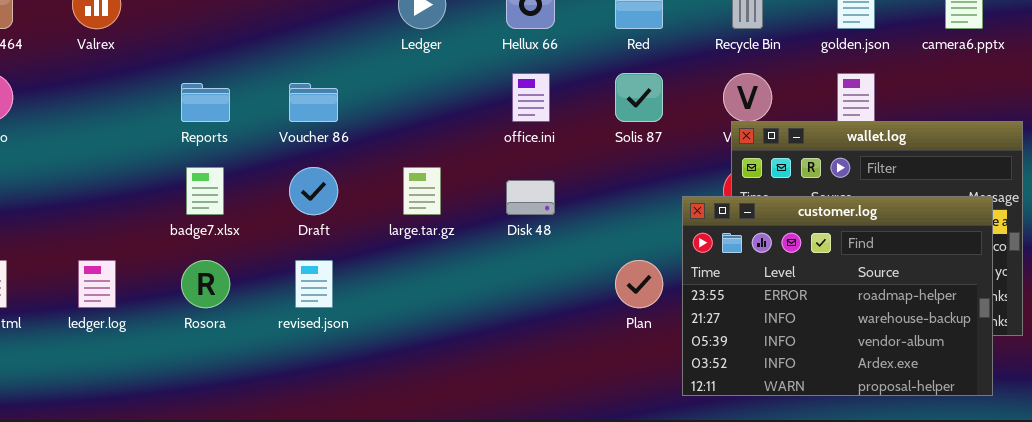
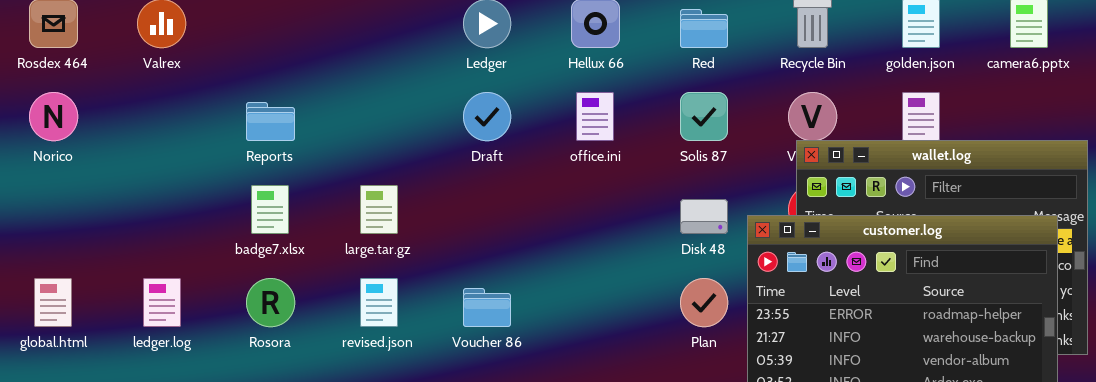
Voucher 86: [289,83,338,122] -> [463,288,511,327], moved
Draft: [289,167,338,215] -> [463,92,511,141], moved
large.tar.gz: [403,167,441,215] -> [360,185,398,234], moved
Disk 48: [506,180,555,215] -> [680,199,728,234], moved

